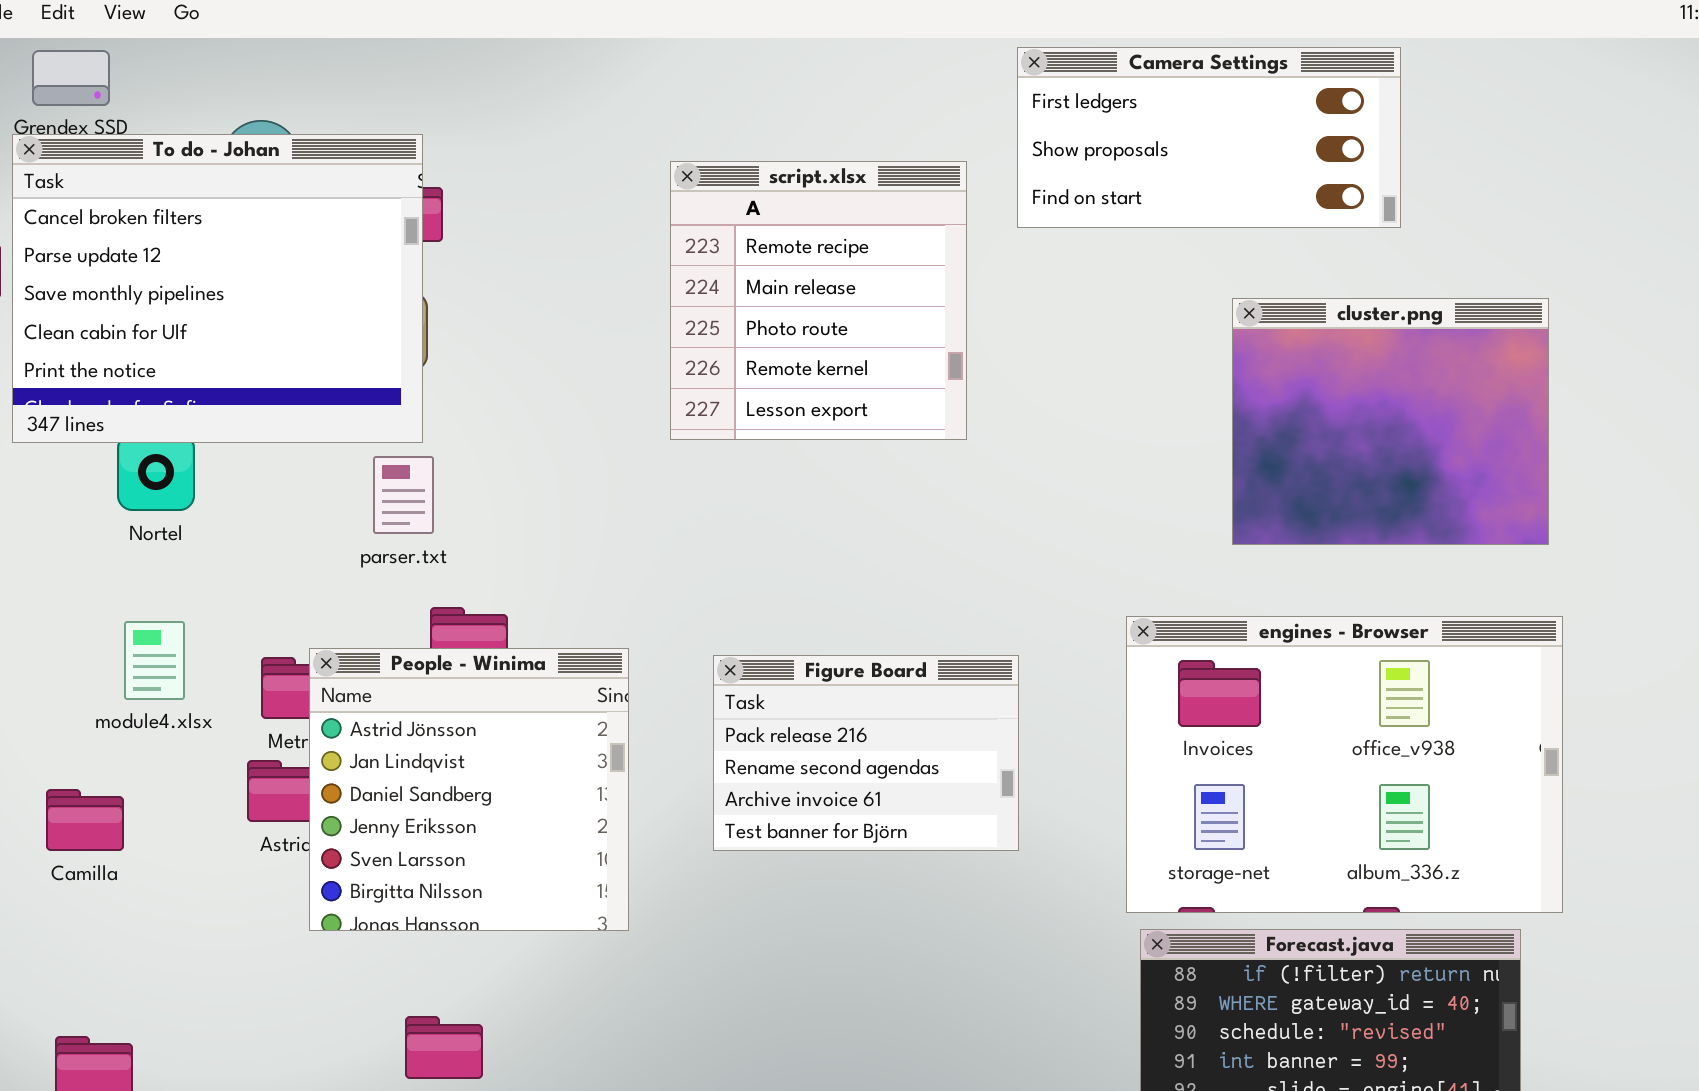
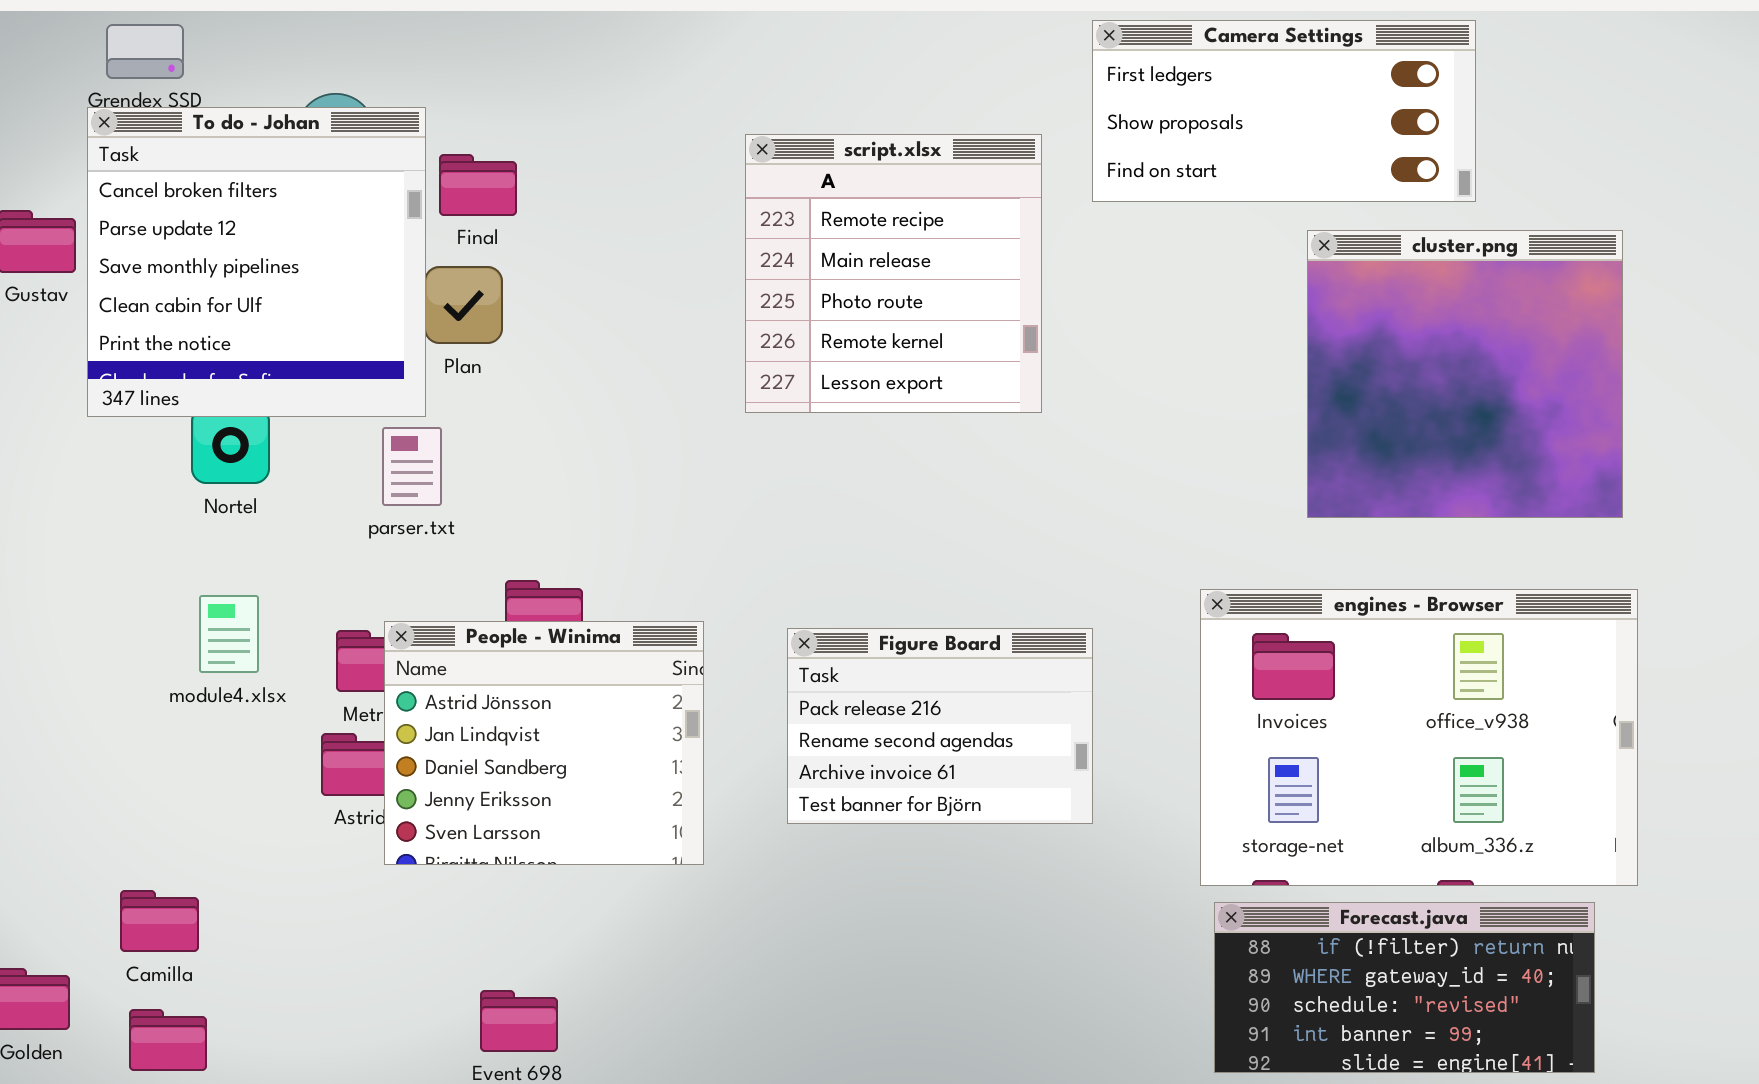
To do - Johan: [12,134,423,443] -> [87,107,426,417], resized
cluster.png: [1232,298,1549,545] -> [1307,230,1623,518], resized
parser.txt: [373,456,434,534] -> [382,427,442,506], moved
People - Winima: [309,648,629,931] -> [384,621,704,865], resized
Camilla: [46,789,124,851] -> [120,890,199,952], moved

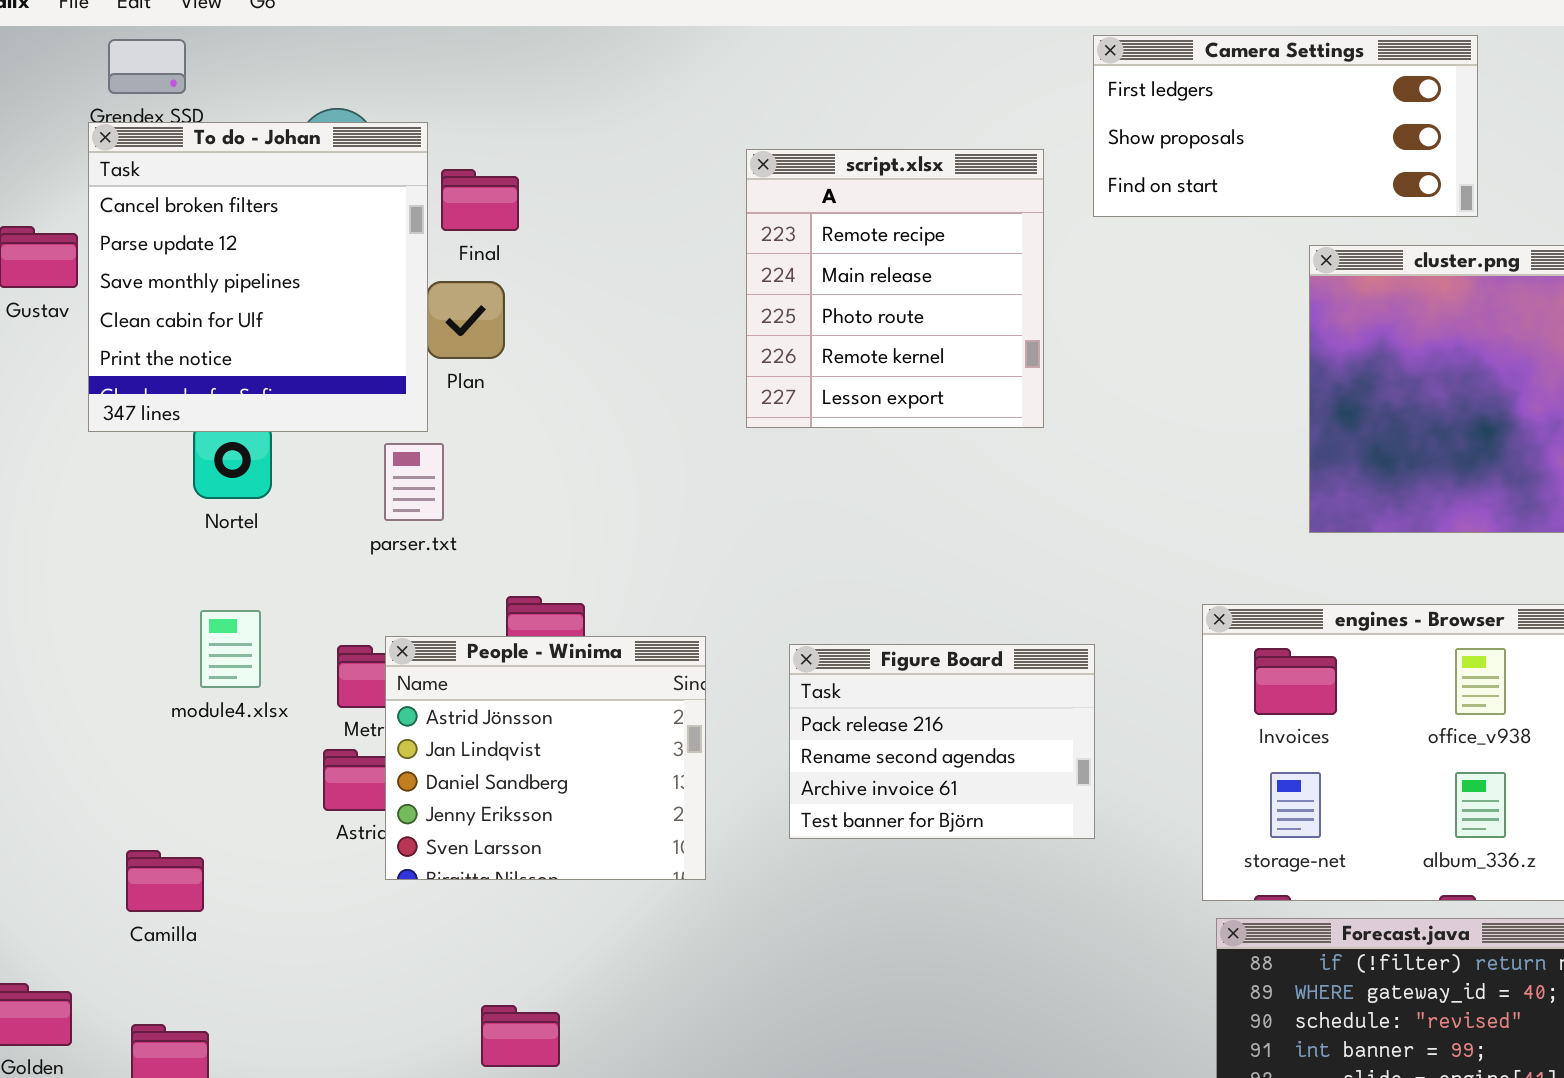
Camilla: [120,890,199,952] -> [126,850,204,912], moved

